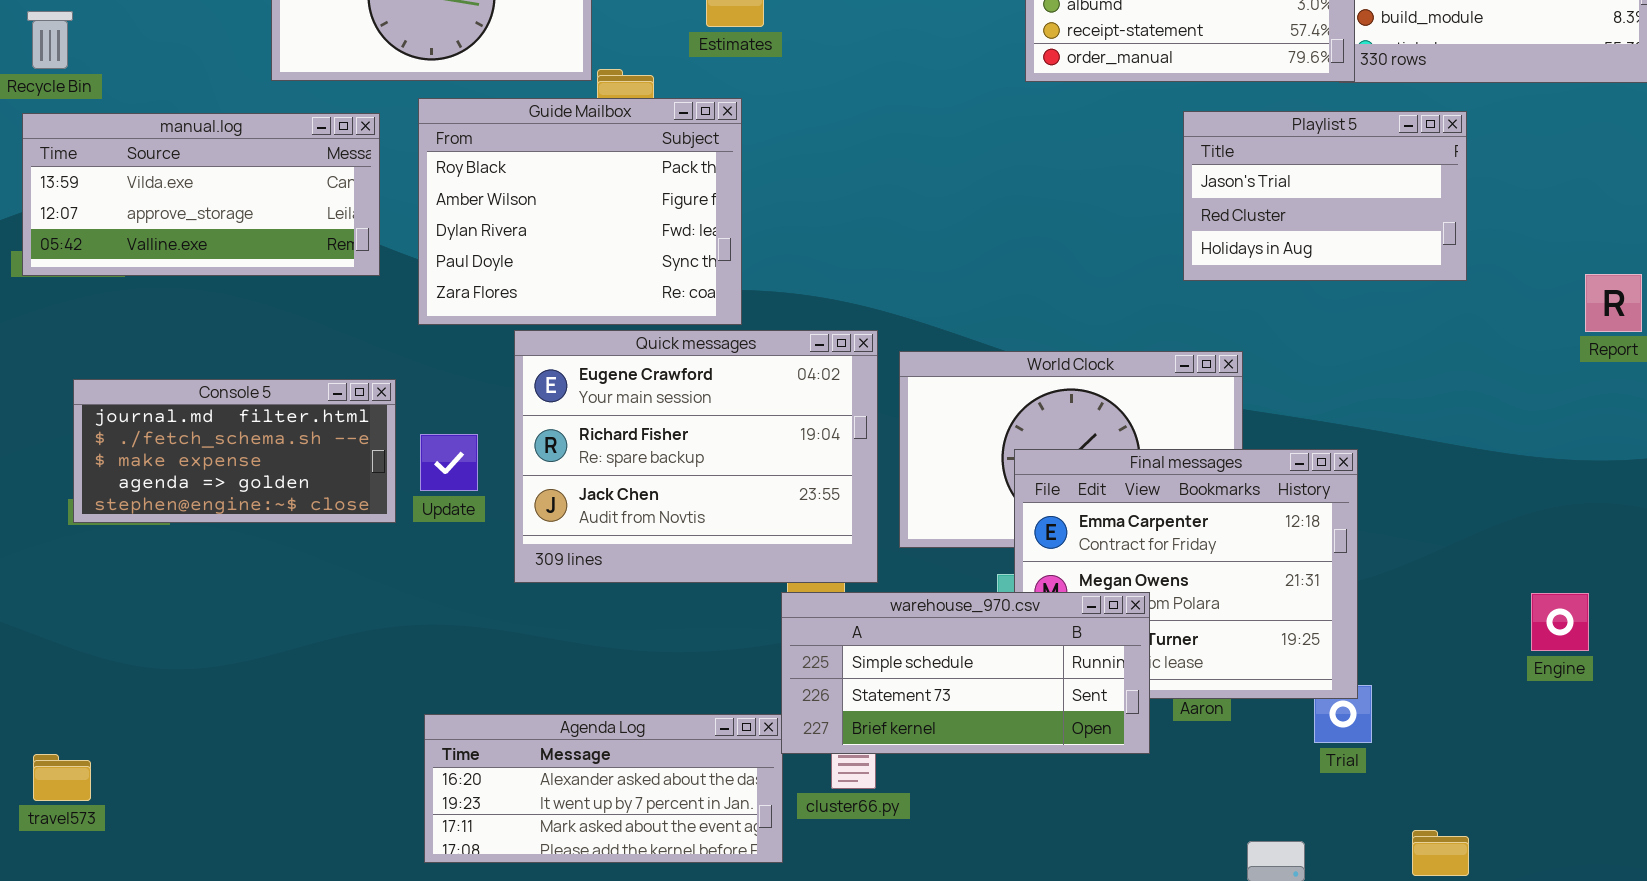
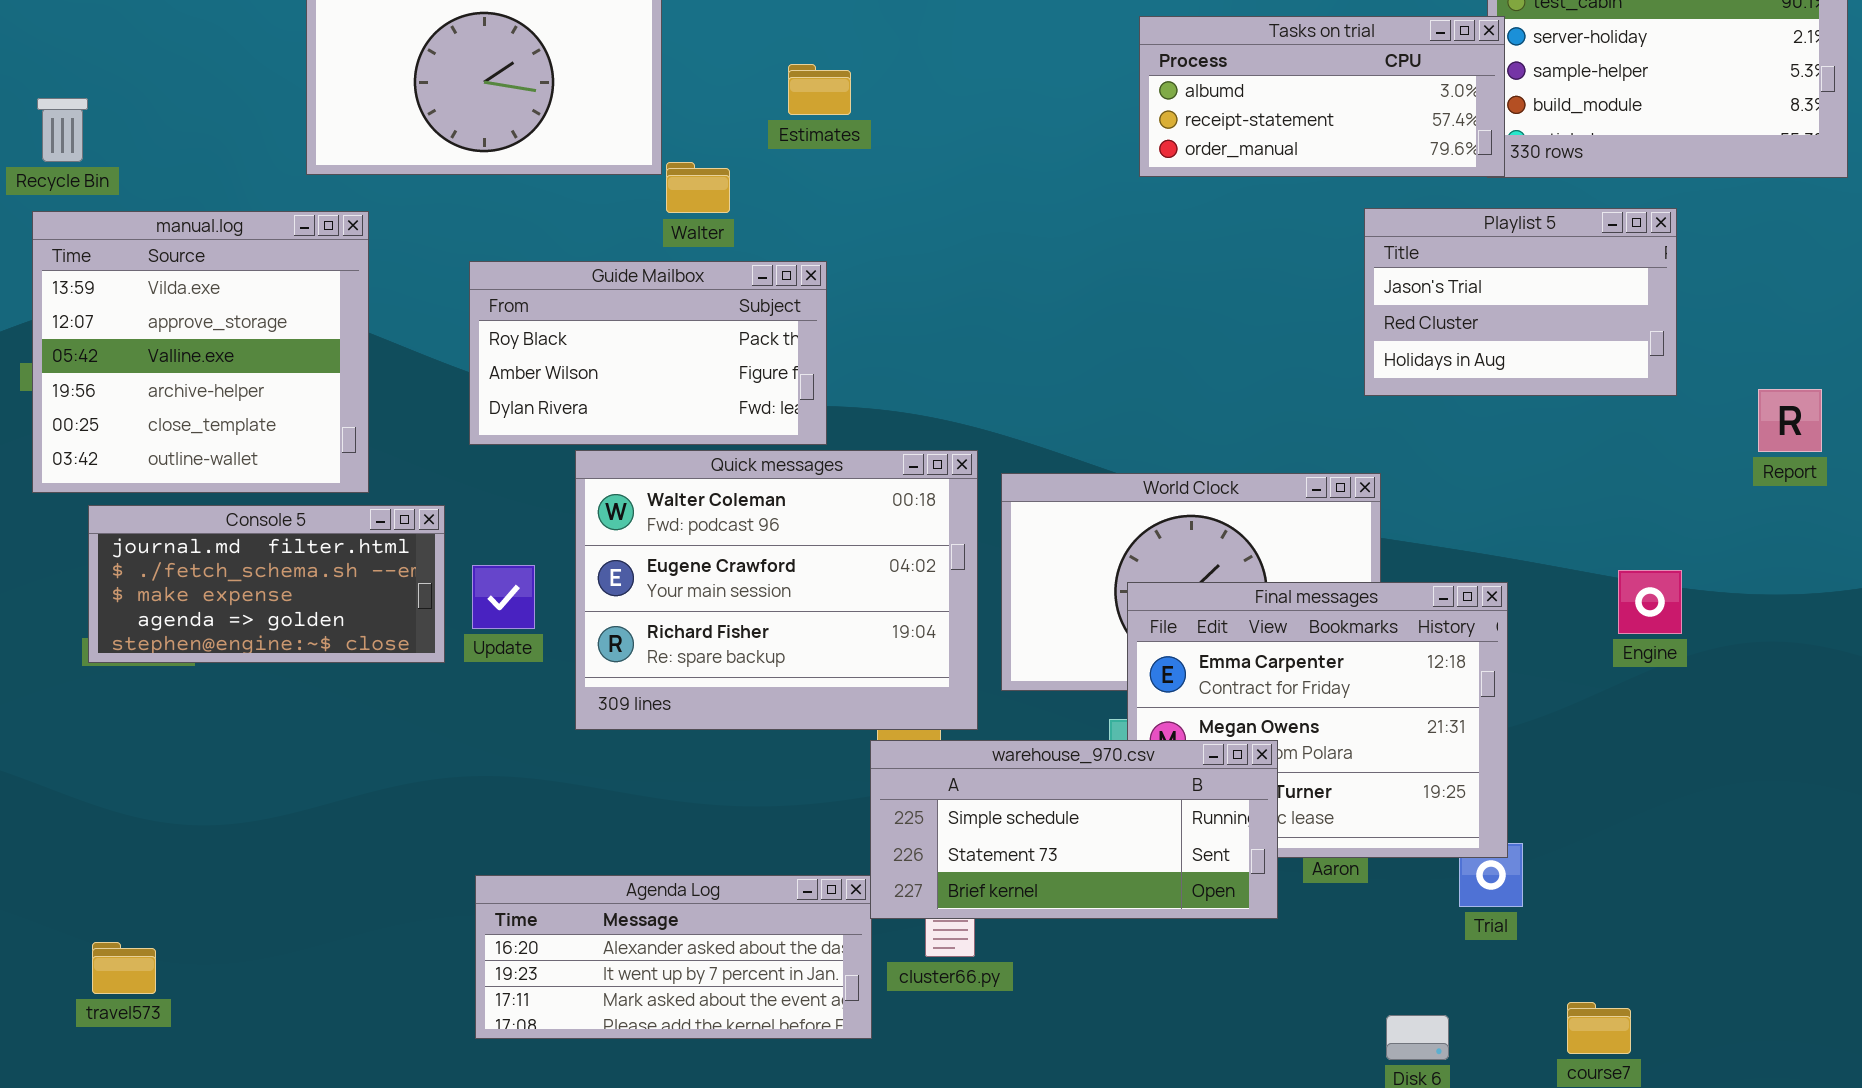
Guide Mailbox: [418,98,742,325] -> [469,261,827,445], resized
Playlist 5: [1183,111,1467,281] -> [1364,208,1677,396], moved
manual.log: [22,113,380,276] -> [32,211,369,493], resized
Quick messages: [514,330,878,583] -> [575,450,978,730], scrolled up 1 row
Engine: [1531,593,1589,651] -> [1618,570,1682,634], moved
travel573: [33,754,91,801] -> [92,942,156,994], moved

